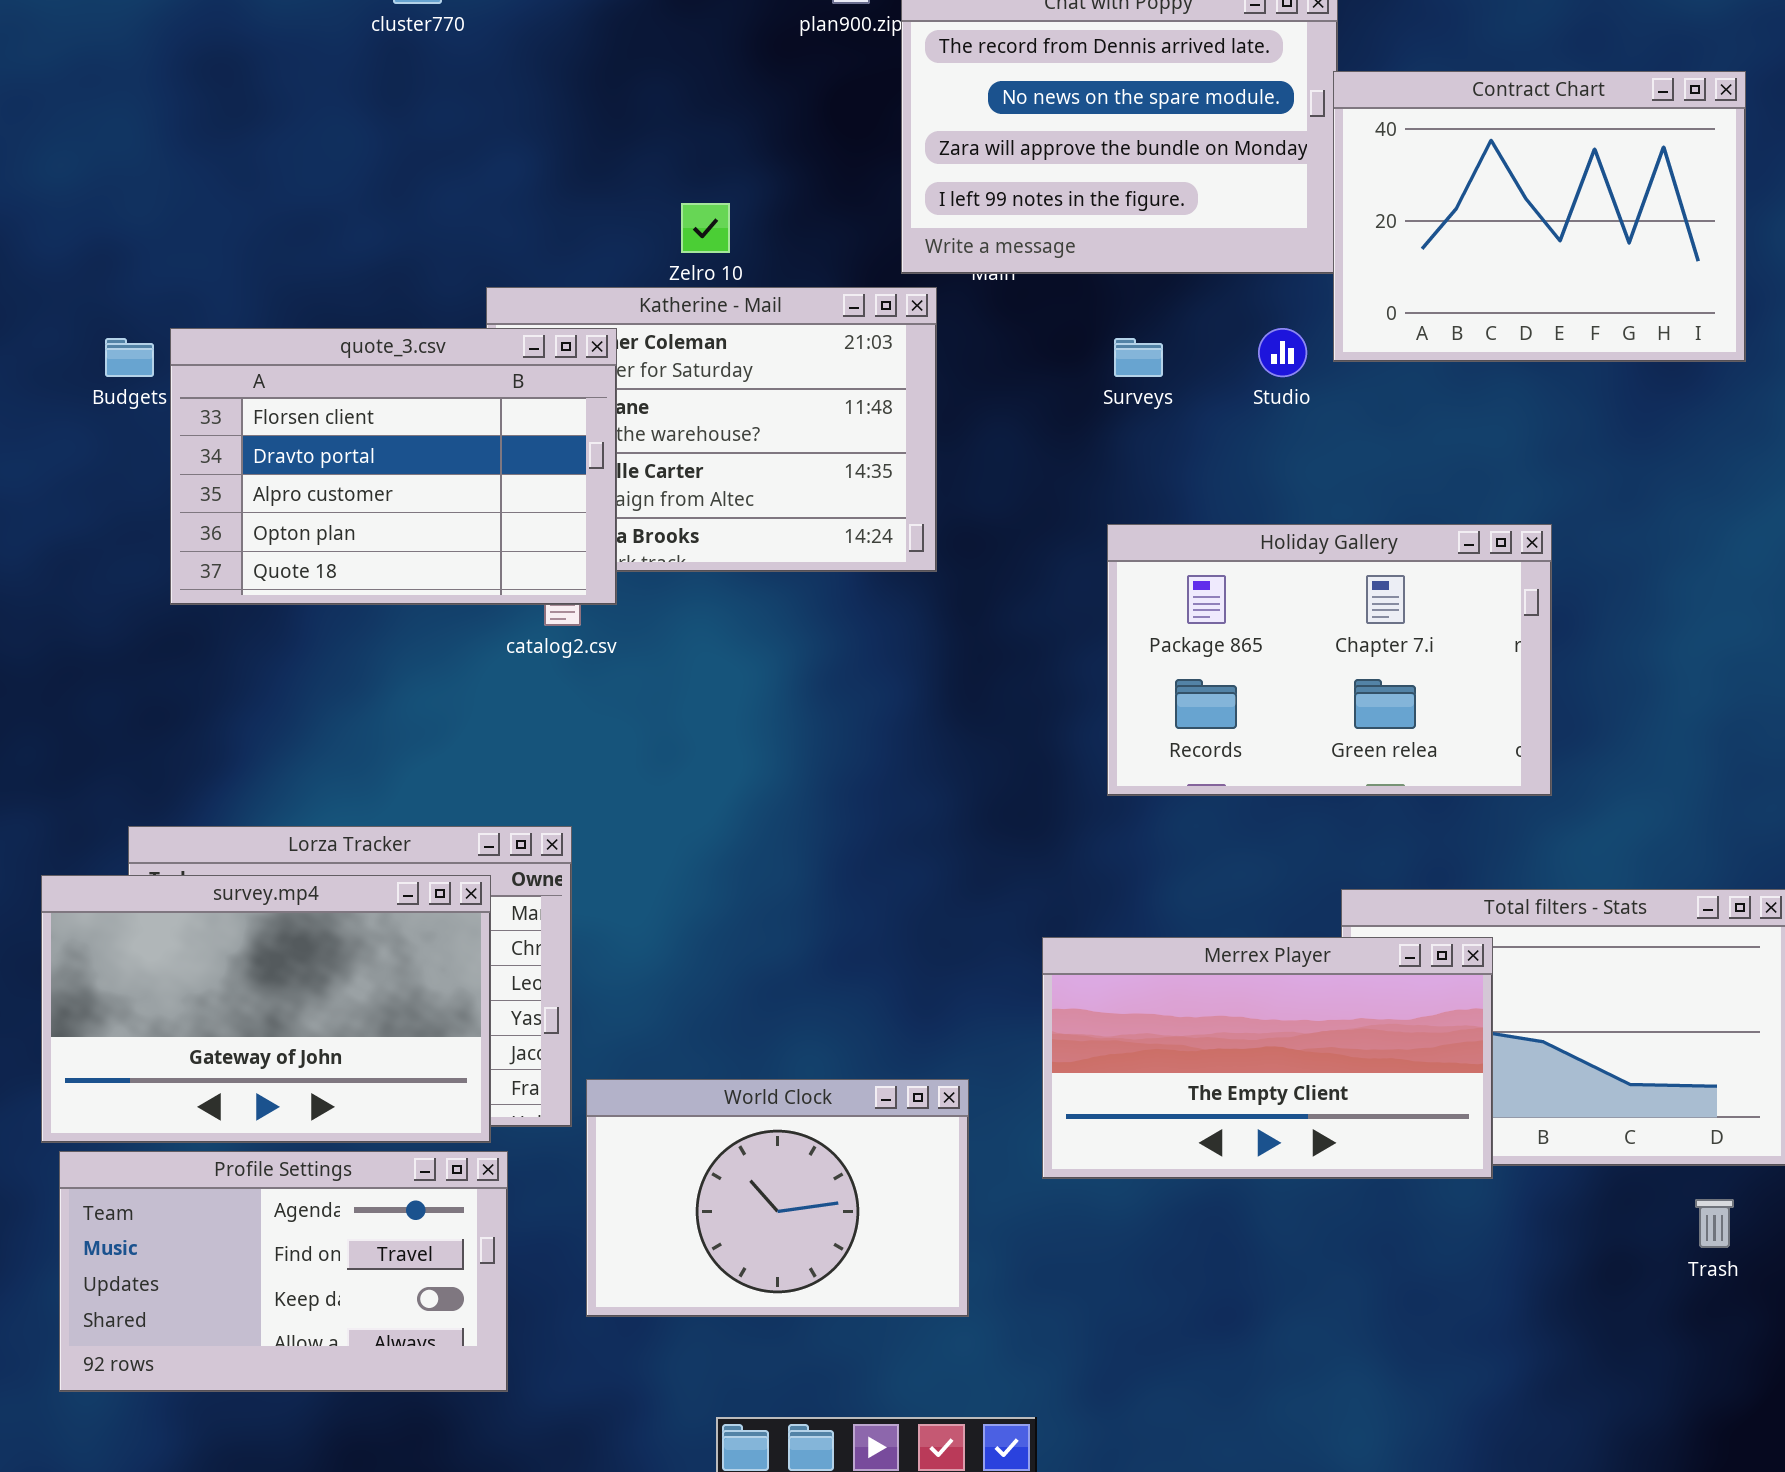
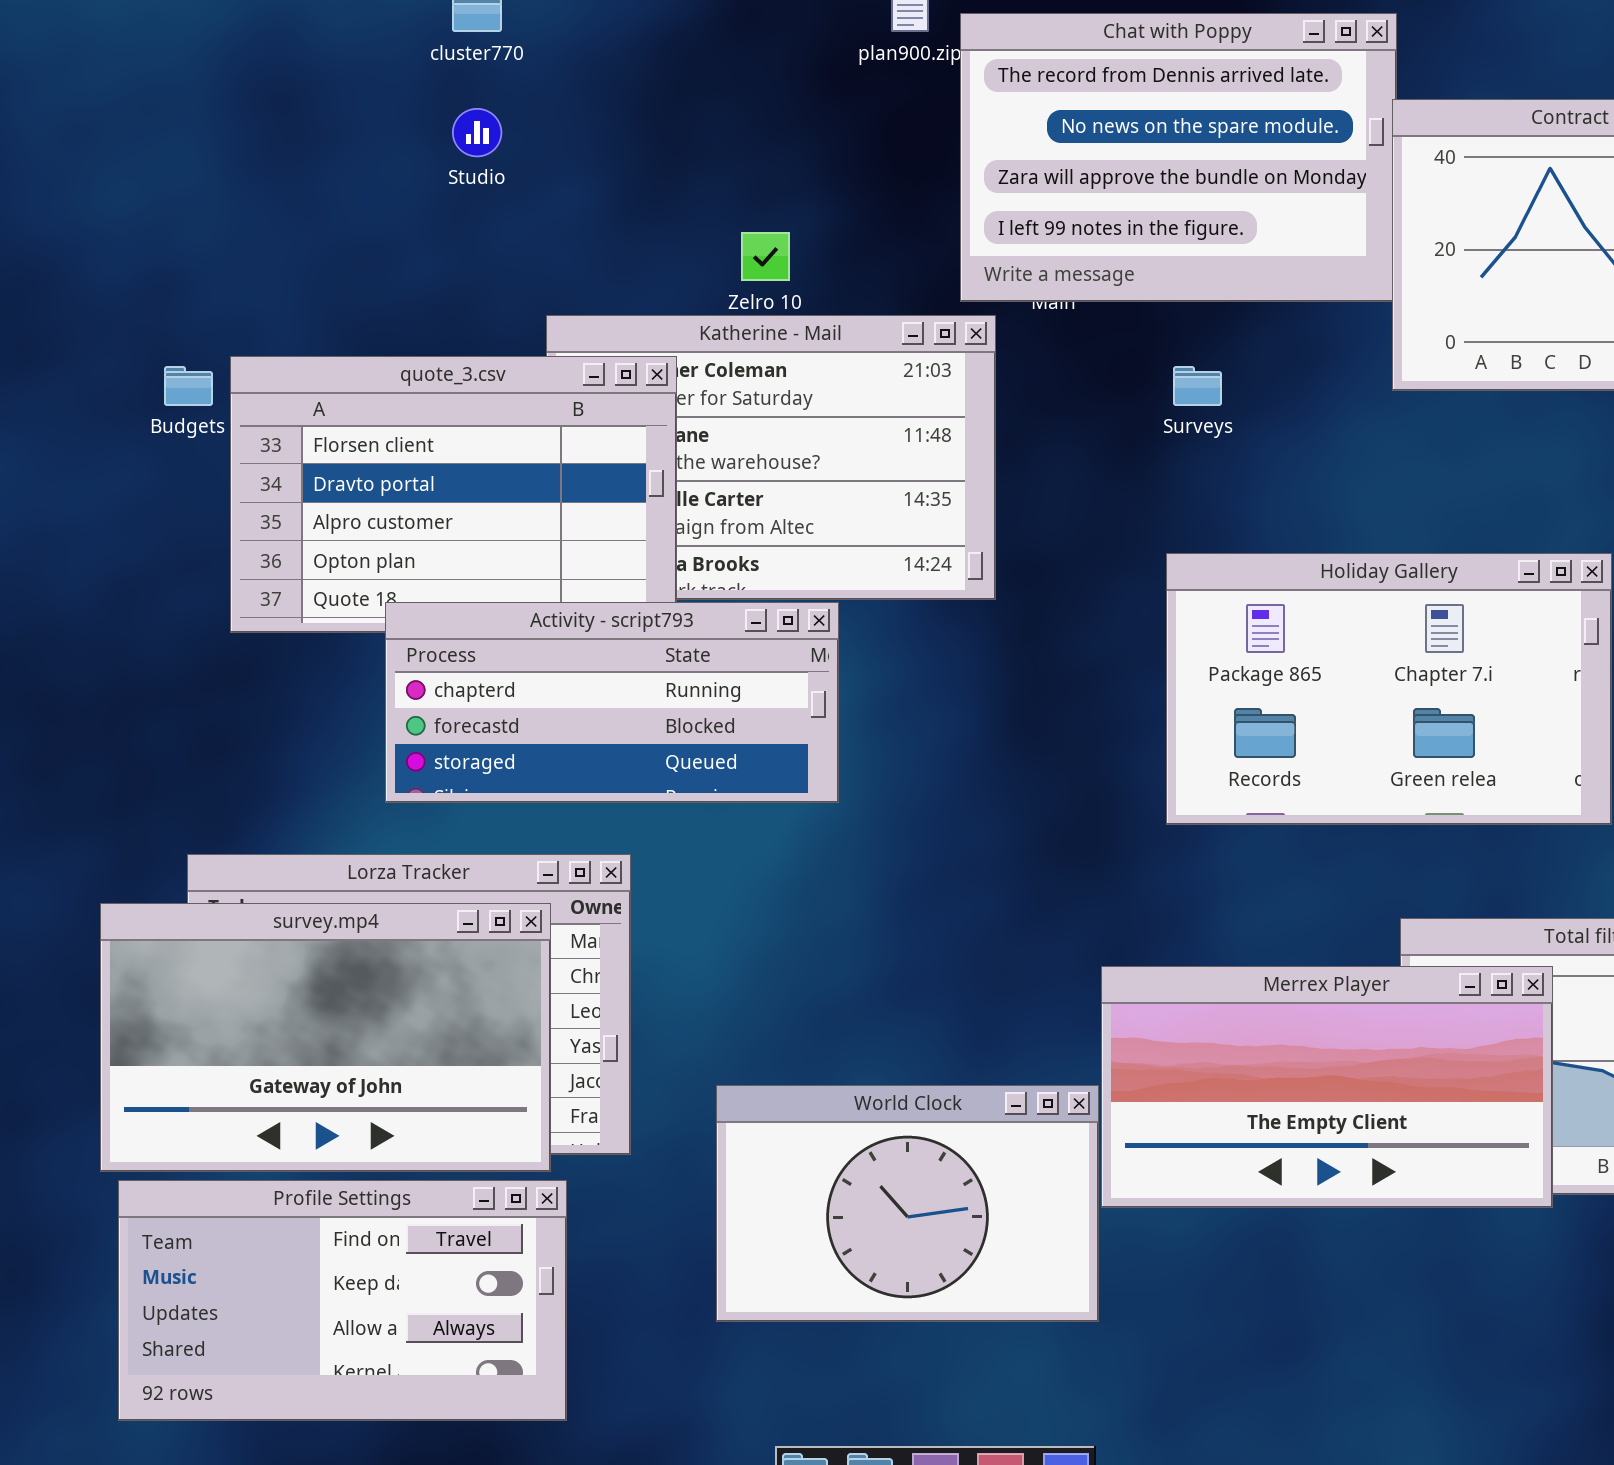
Studio: [1258,328,1307,377] -> [452,108,502,157], moved
Activity - script793: none -> [385,602,839,803], opened
World Clock: [586,1079,969,1317] -> [716,1085,1099,1322], moved
Profile Settings: [59,1151,508,1392] -> [118,1180,567,1421], scrolled down 1 row

